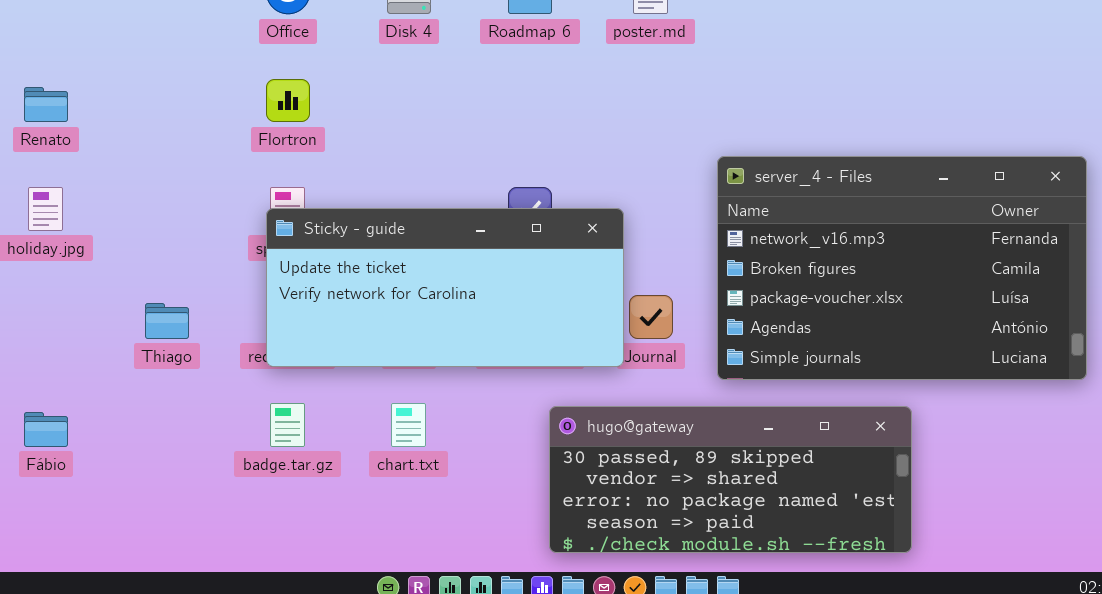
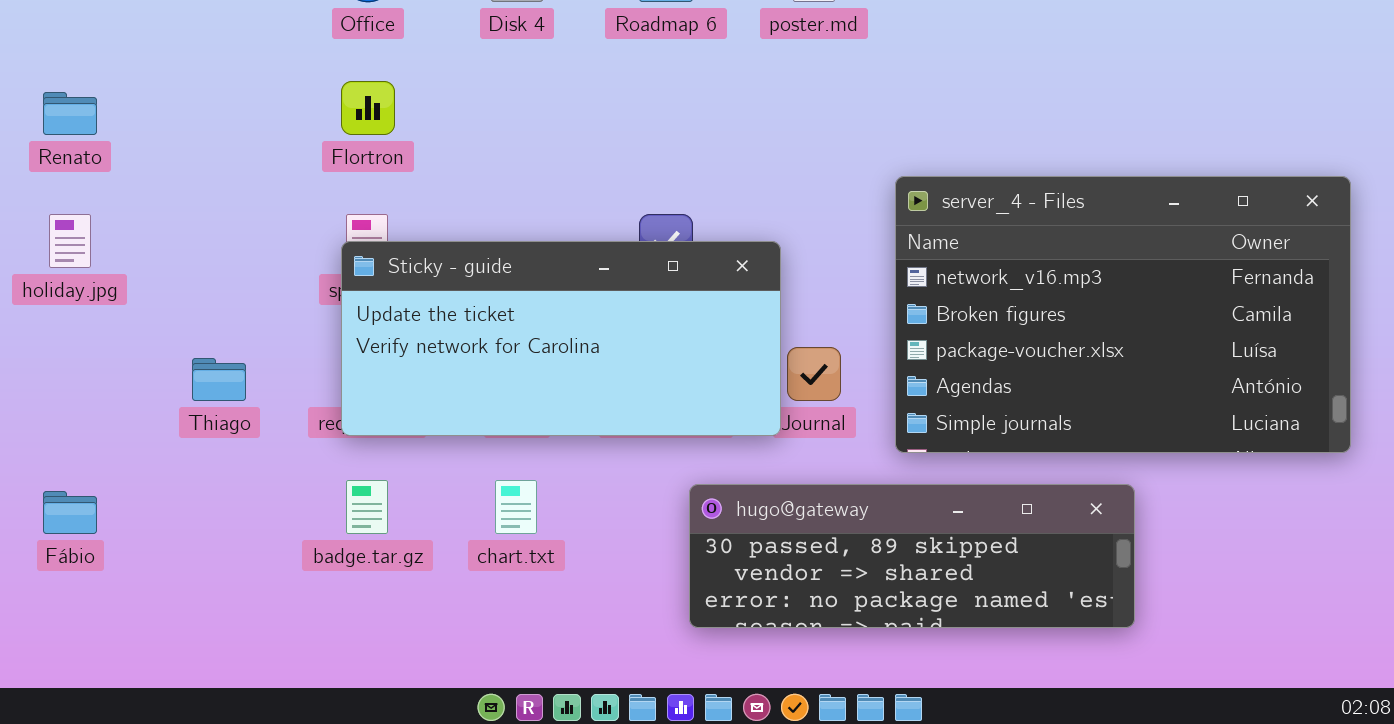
hugo@gateway: [549,406,912,553] -> [689,484,1135,628], resized

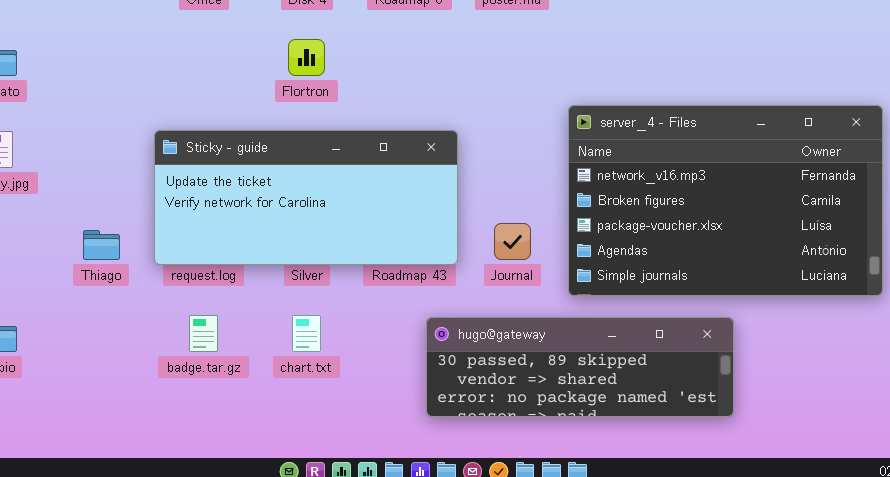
Flortron: [341,81,395,135] -> [288,39,325,76], moved
Sticky - guide: [341,241,781,436] -> [154,130,458,265], moved

